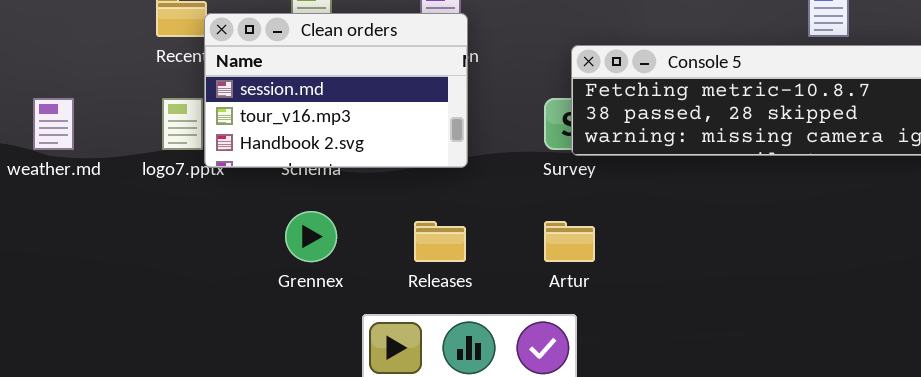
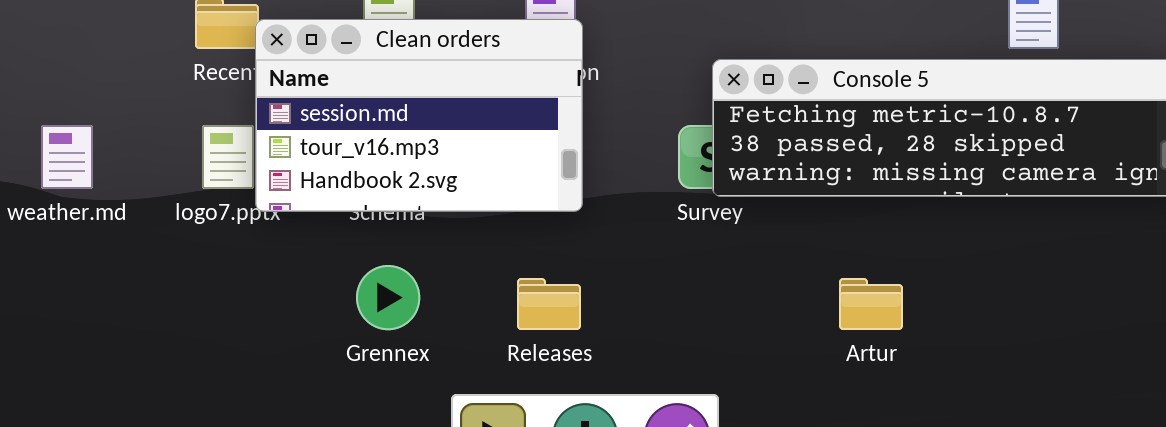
Artur: [544,221,595,262] -> [839,278,903,330], moved

